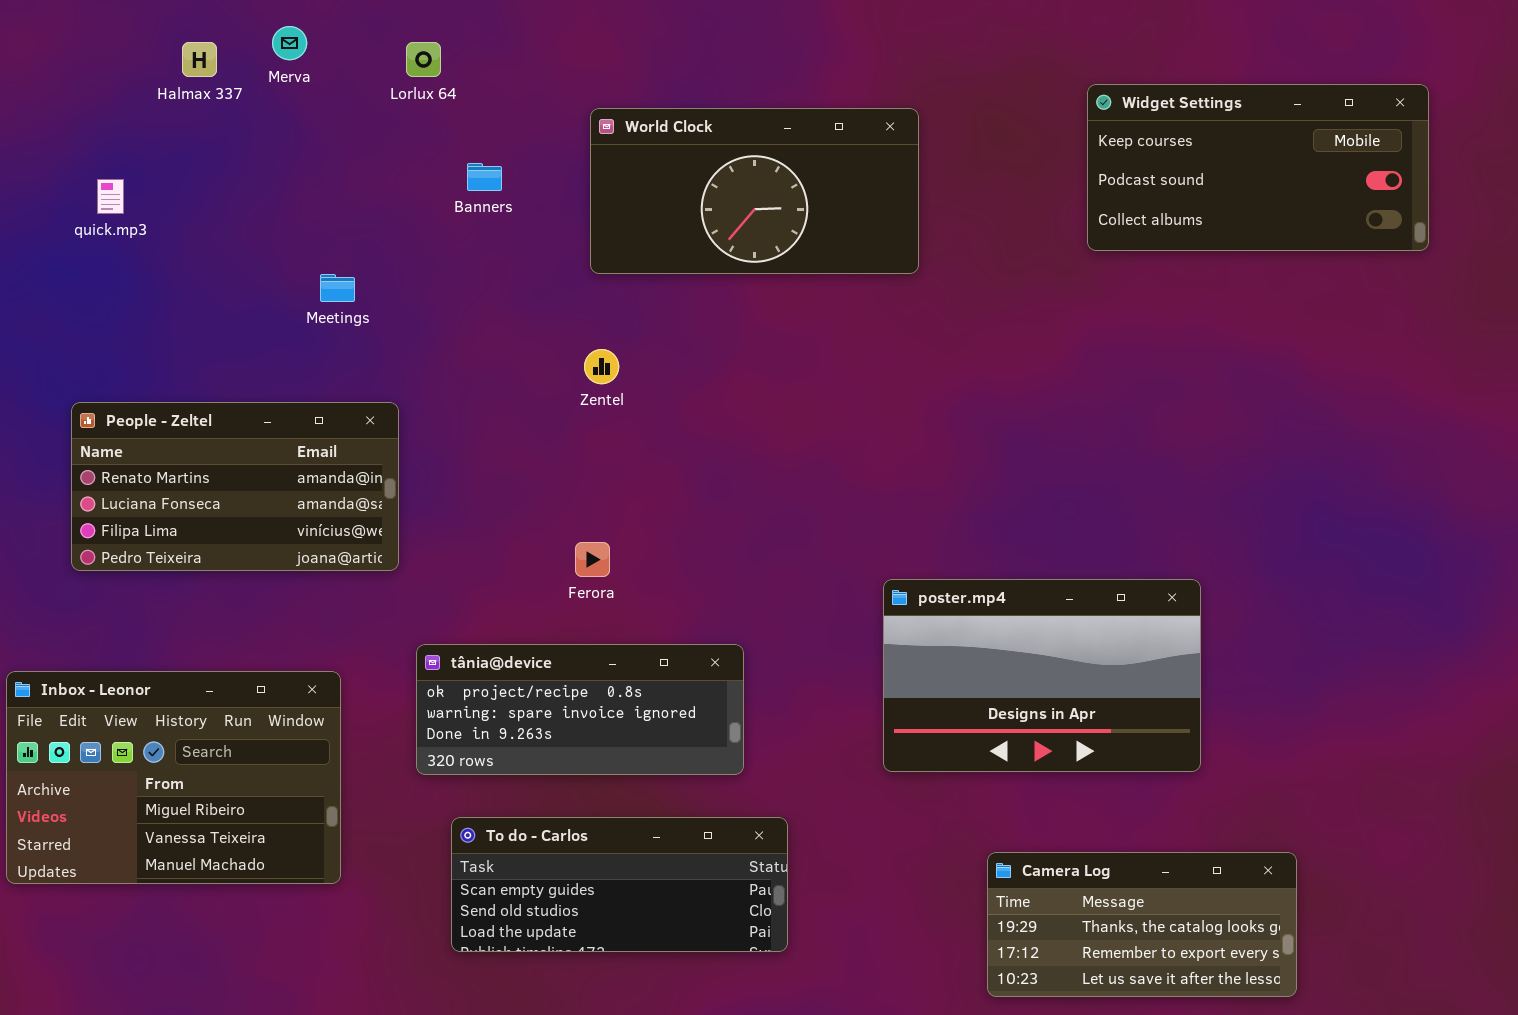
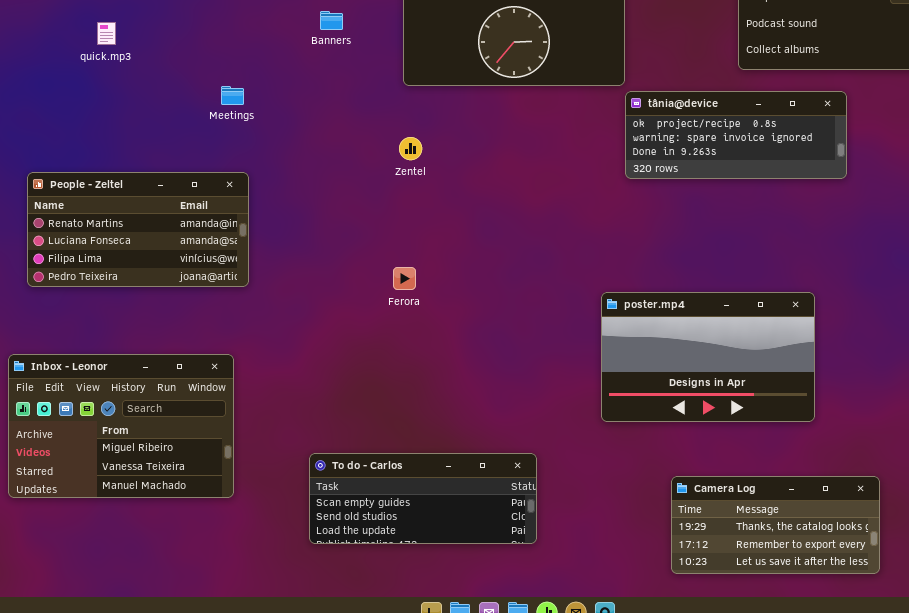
quick.mp3: [97,179,124,214] -> [97,22,116,45], moved
People - Zeltel: [71,402,399,571] -> [27,172,249,287], moved
tânia@device: [416,644,744,775] -> [625,91,847,179], moved

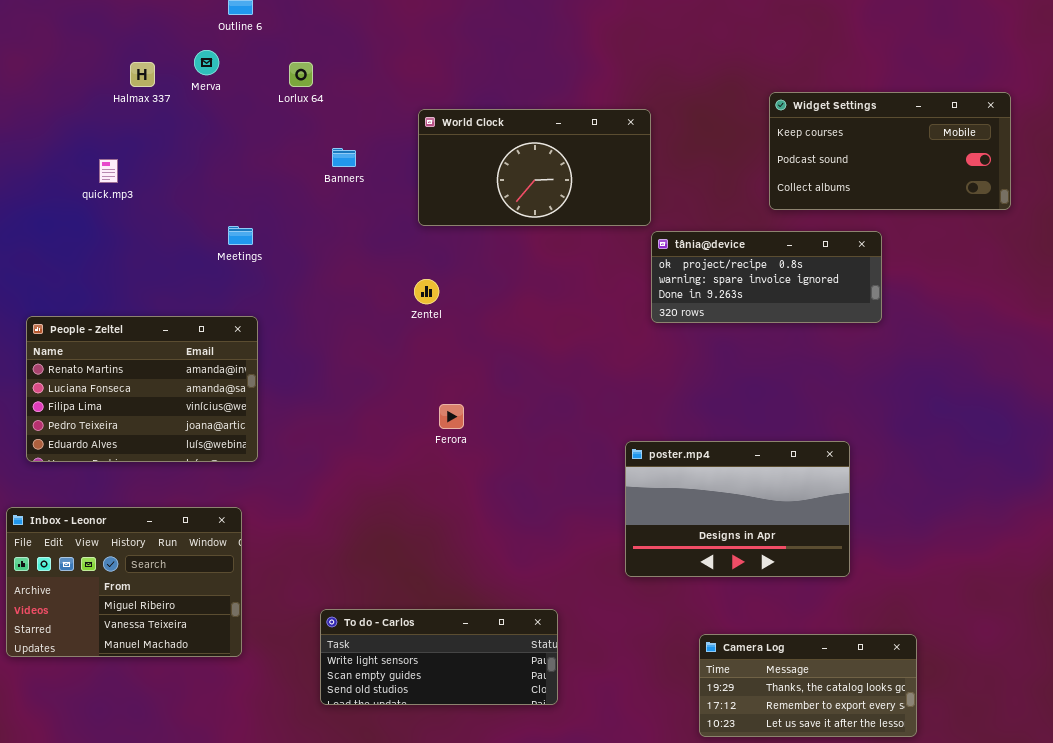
People - Zeltel: [27,172,249,287] -> [26,316,258,462], resized
Ferora: [393,267,416,290] -> [439,404,464,429], moved
To do - Carlos: [309,453,537,544] -> [320,609,558,705], scrolled up 1 row

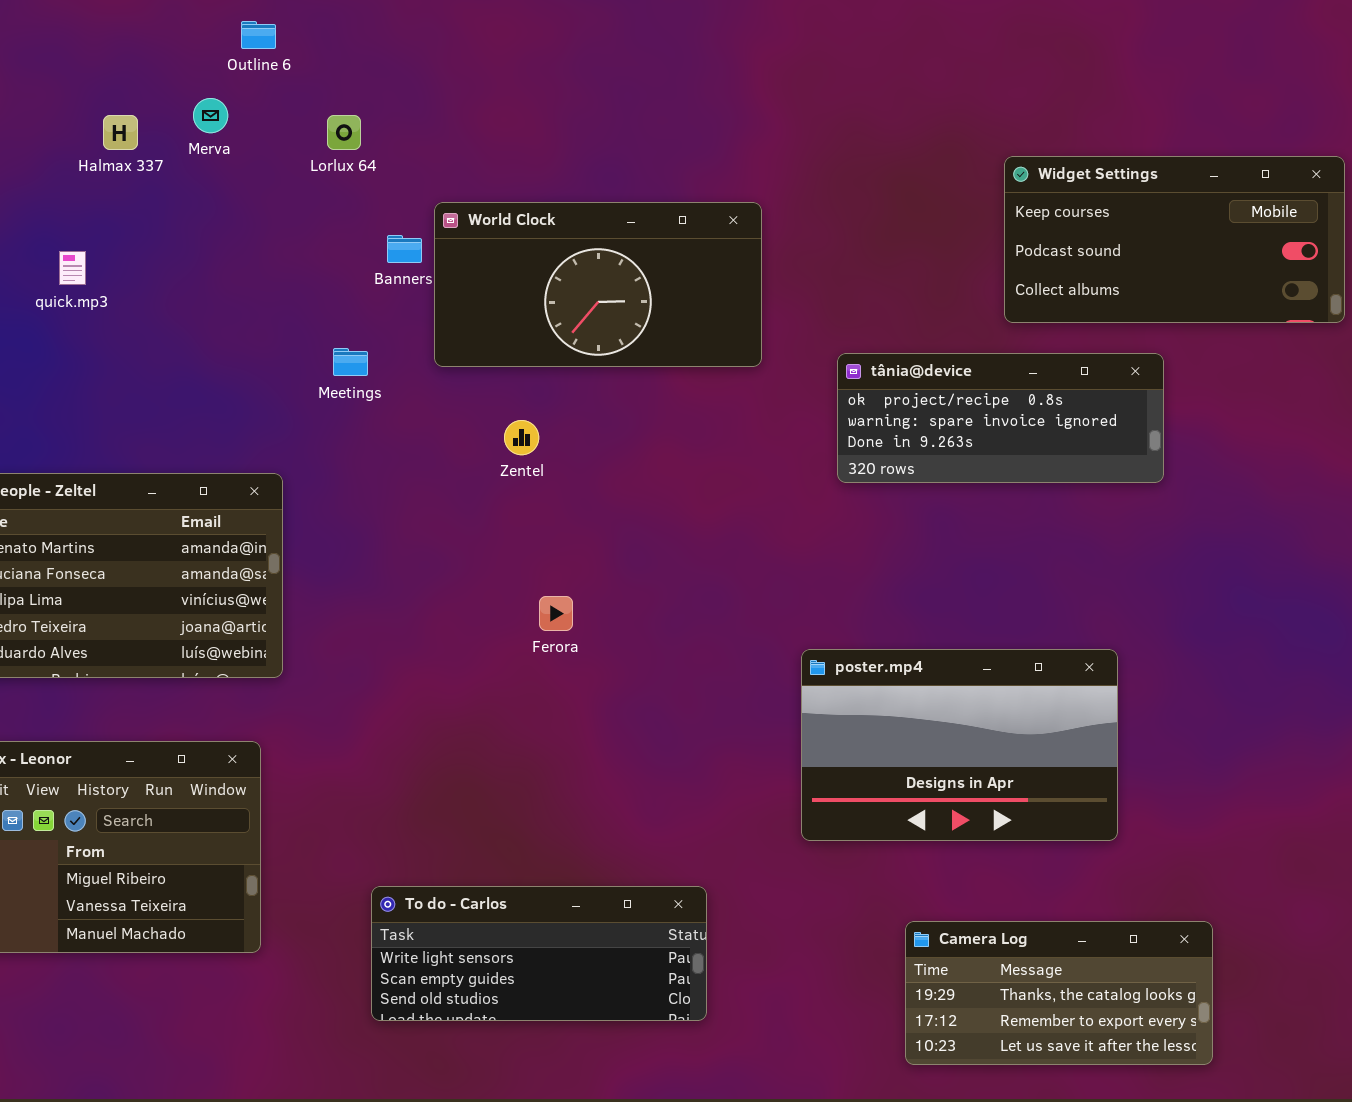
World Clock: [418,109,651,226] -> [434,202,762,367], moved
Meetings: [228,226,253,245] -> [333,348,368,376], moved

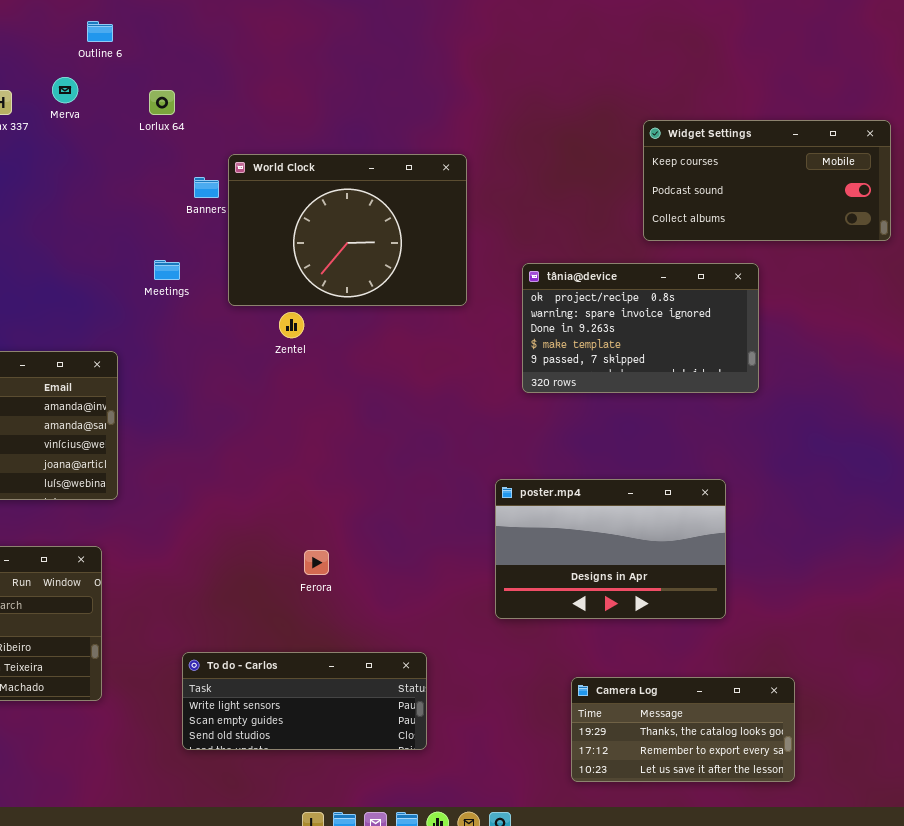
World Clock: [434,202,762,367] -> [228,154,467,306], resized
tânia@device: [837,353,1164,483] -> [522,263,759,393], resized
Ferora: [539,596,573,631] -> [304,550,329,575], moved

